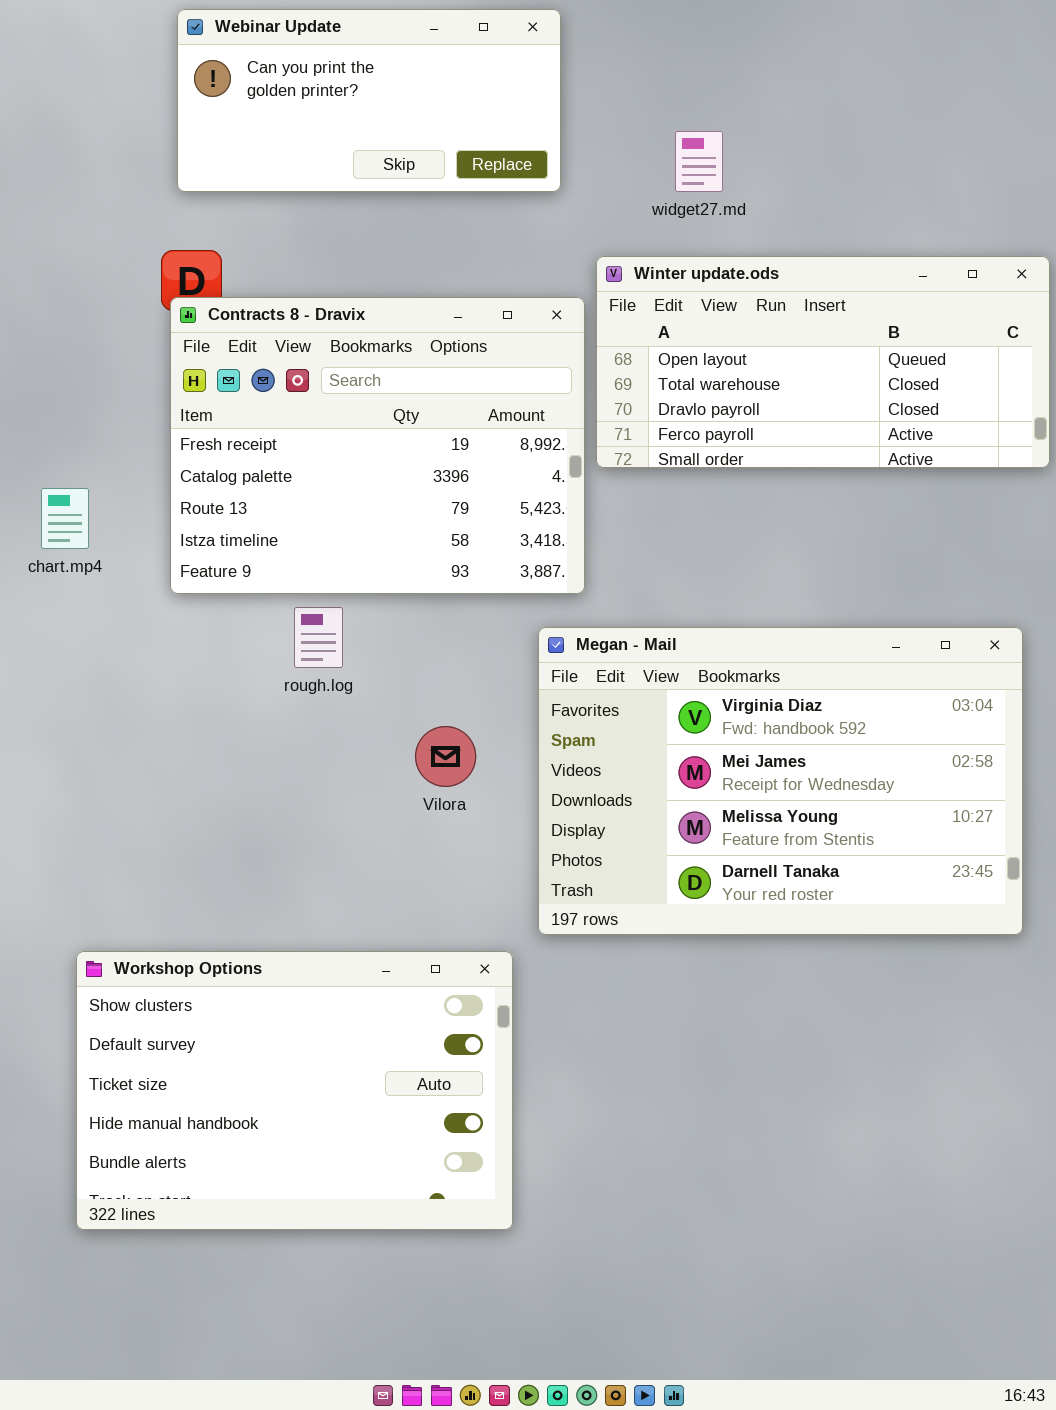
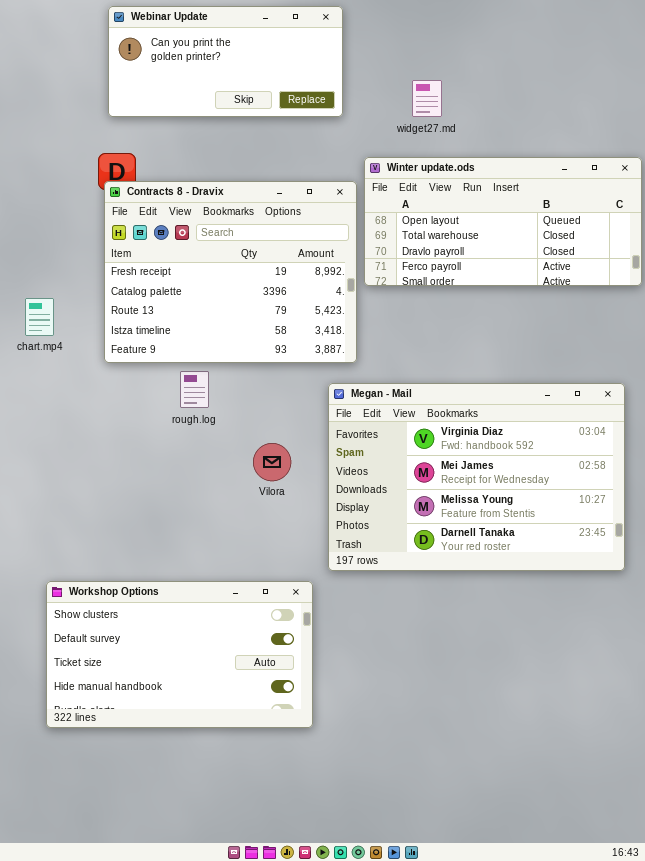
Workshop Options: [76,951,513,1230] -> [46,581,313,728], resized

